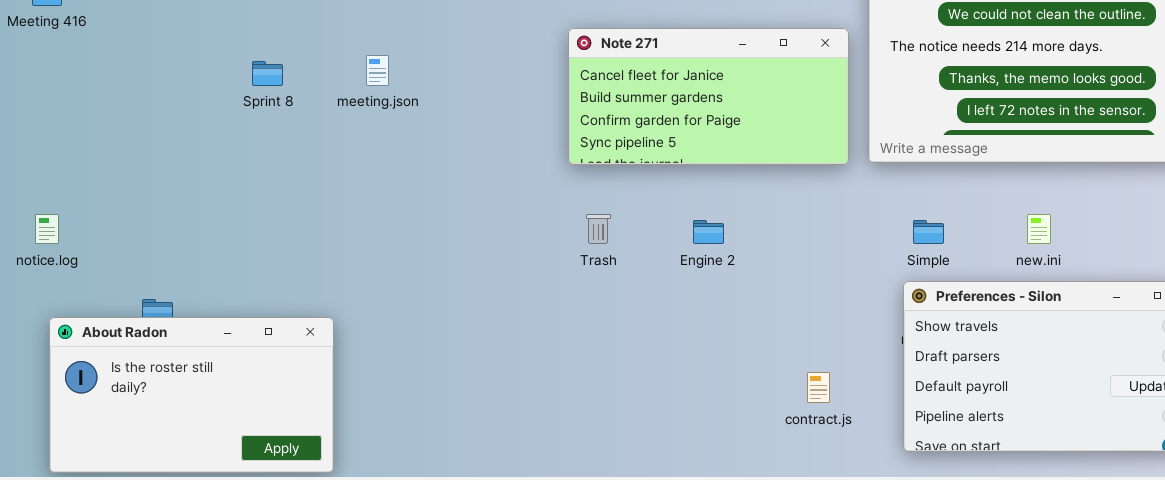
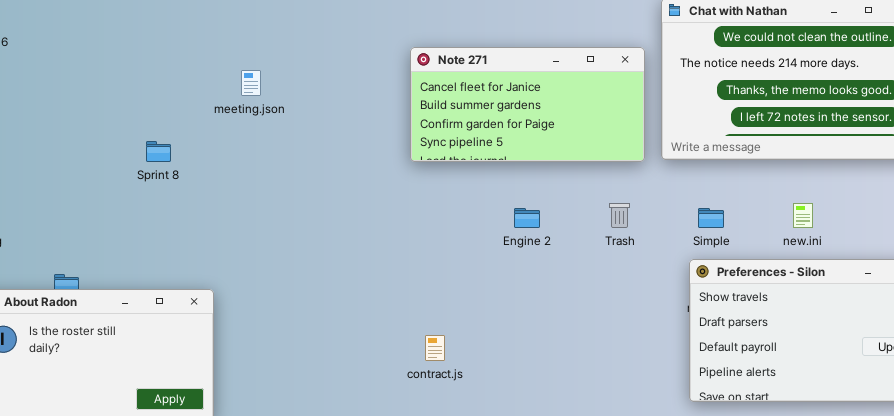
Sprint 8: [252,61,283,86] -> [146,141,171,162], moved
Trash: [586,214,611,244] -> [609,203,630,228], moved
contract.js: [807,372,830,403] -> [425,335,445,361], moved

